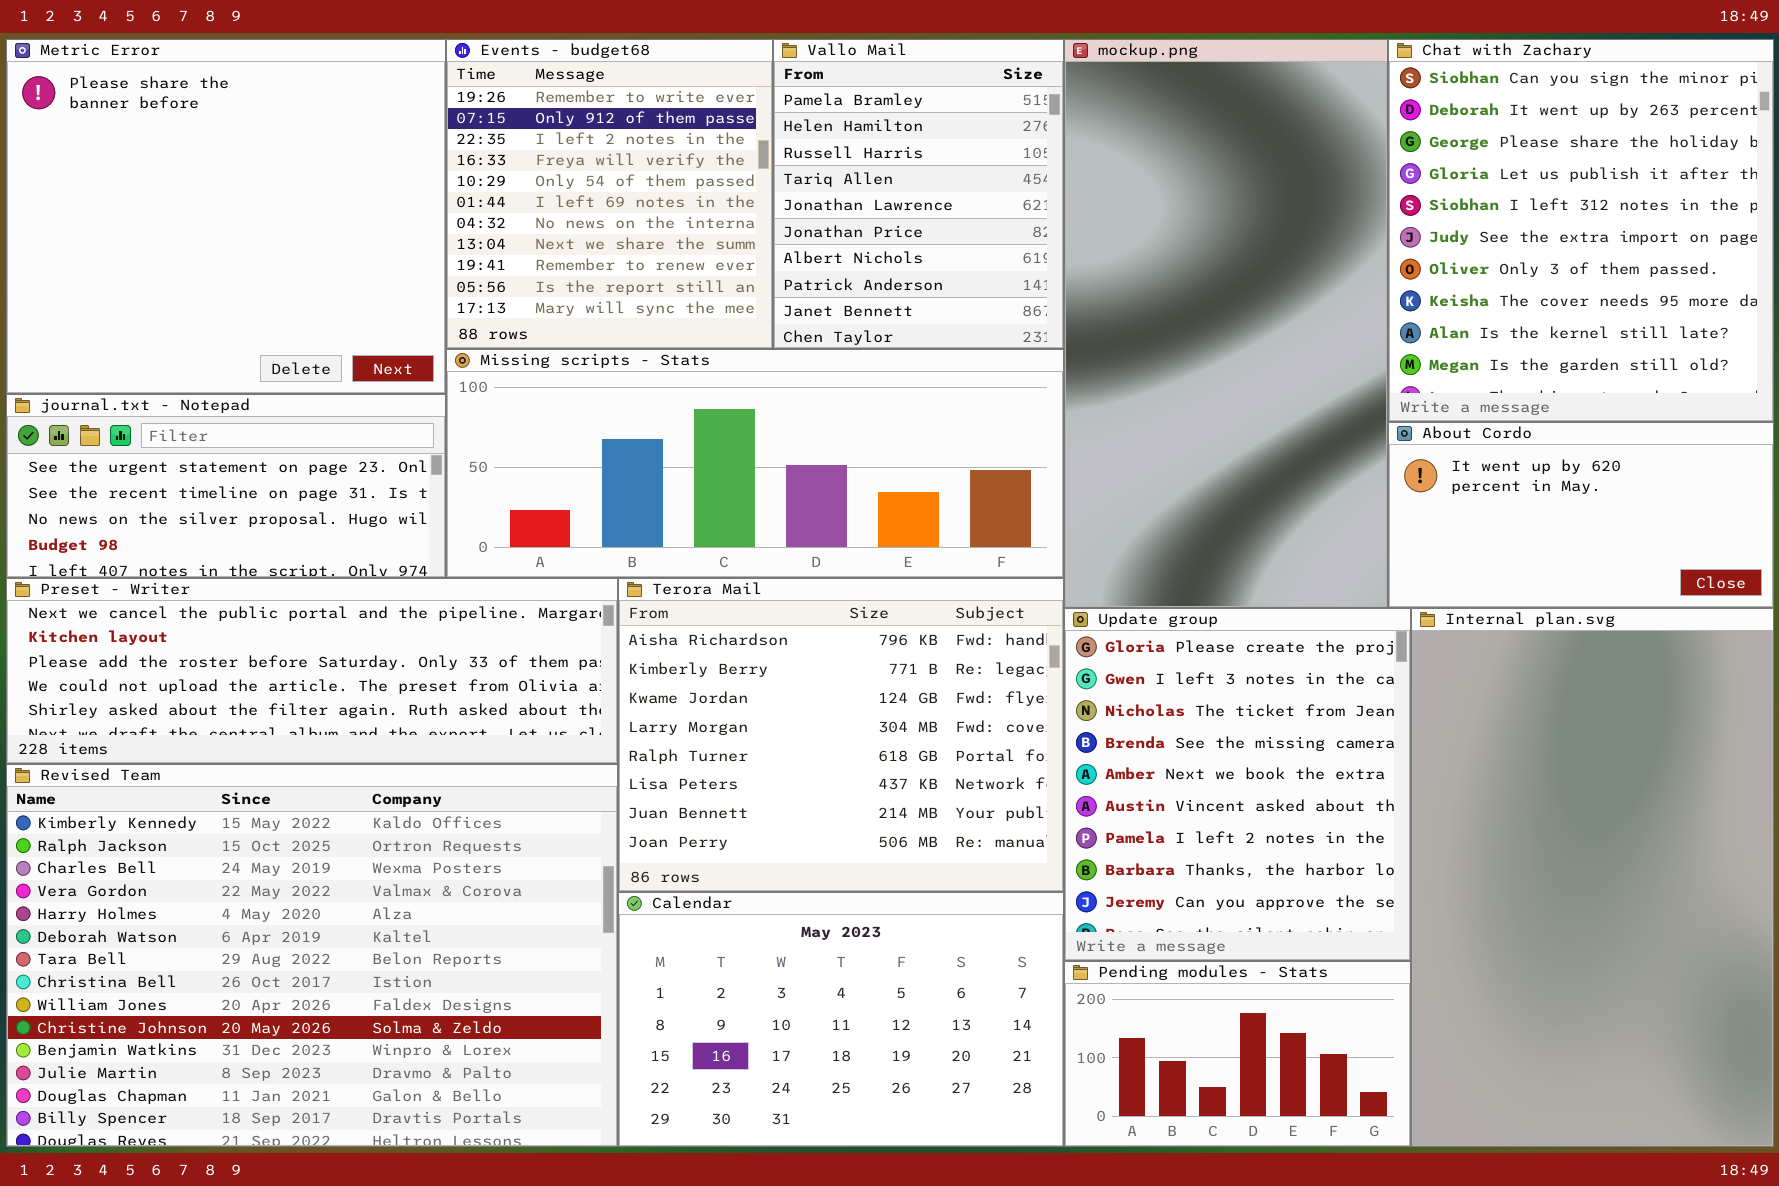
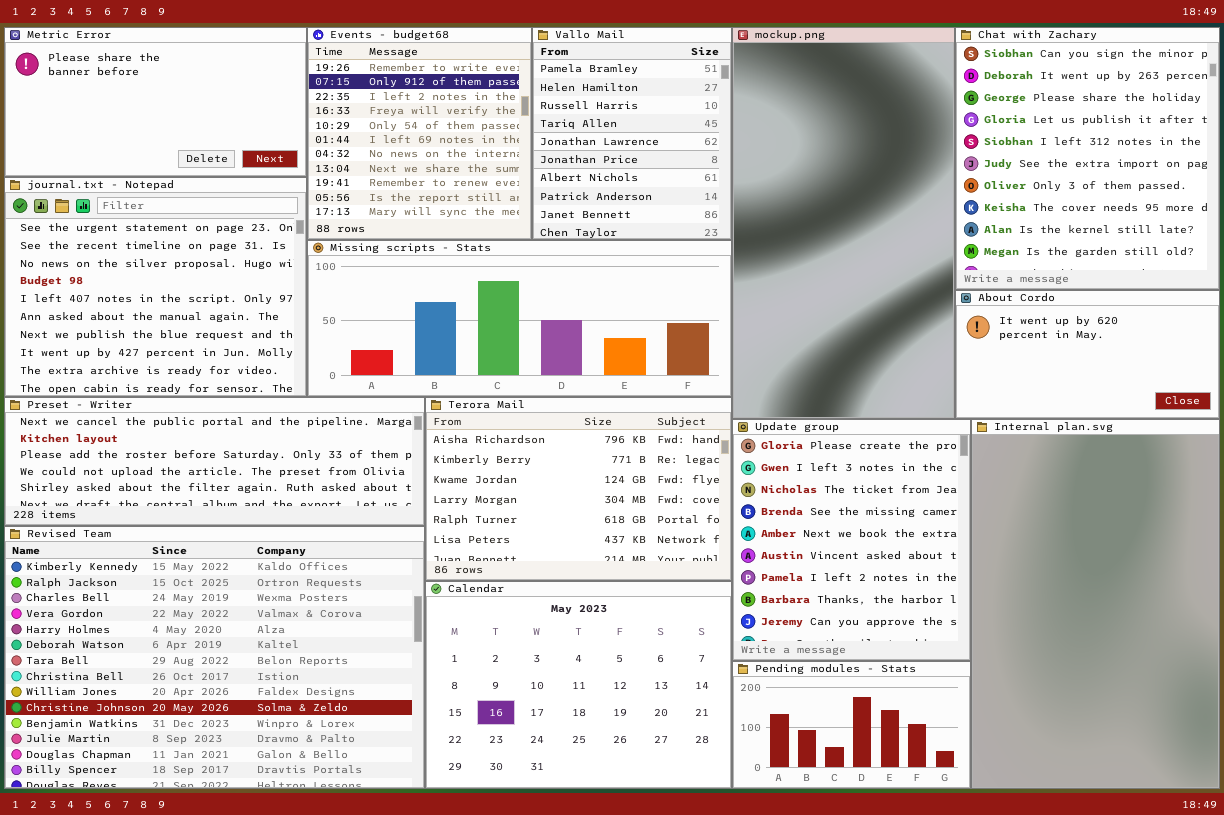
Metric Error: [6,39,446,394] -> [4,27,307,177], resized
journal.txt - Notepad: [6,394,446,578] -> [4,177,307,397], resized
Terora Mail: [618,578,1064,892] -> [425,397,732,581], resized
Calendar: [618,892,1064,1147] -> [425,581,732,789], resized

